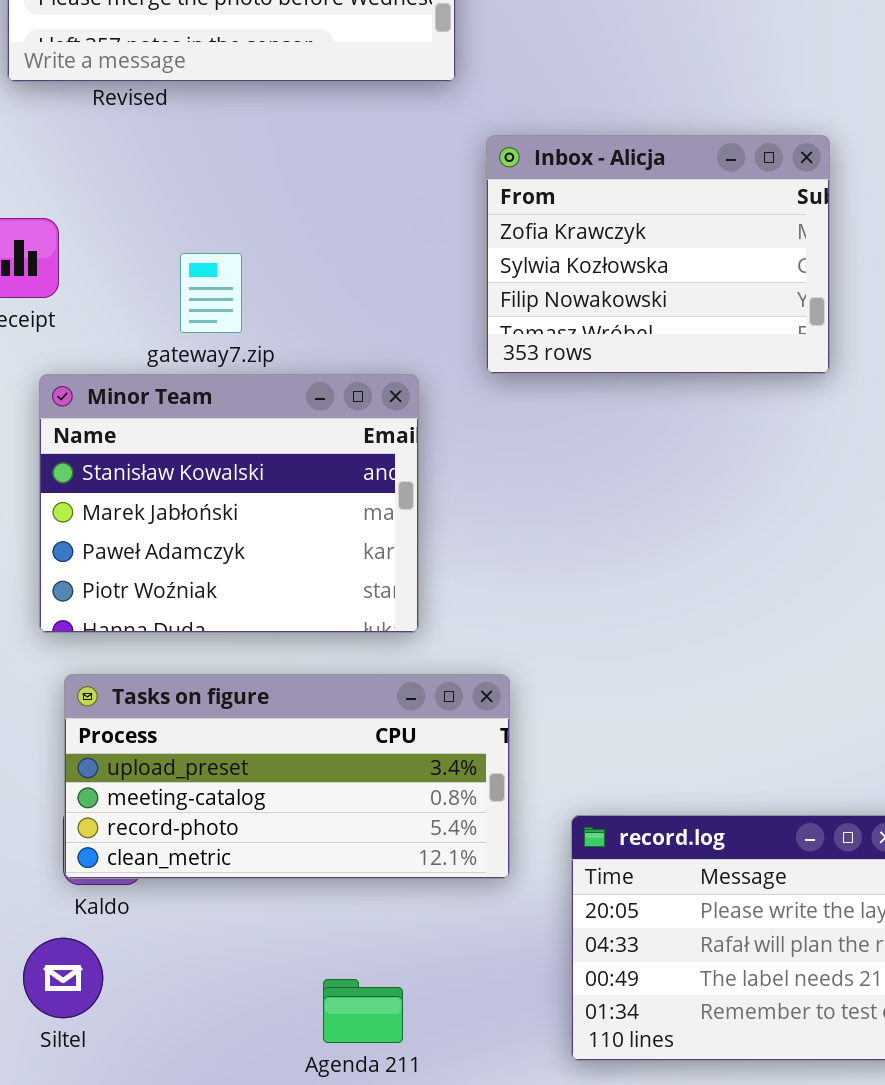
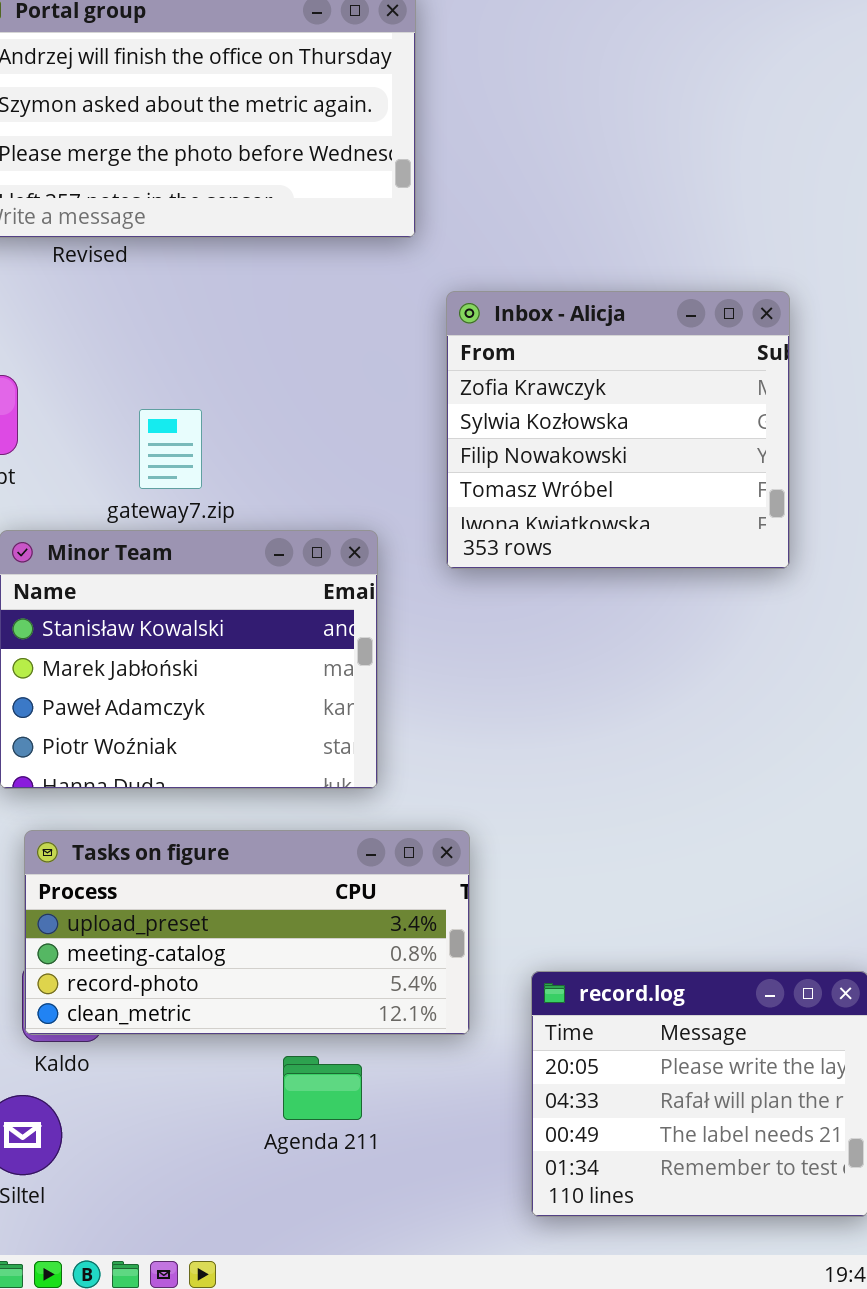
Inbox - Alicja: [486,135,830,374] -> [446,291,790,569], resized
Agenda 211: [323,979,403,1043] -> [283,1056,362,1120], moved

